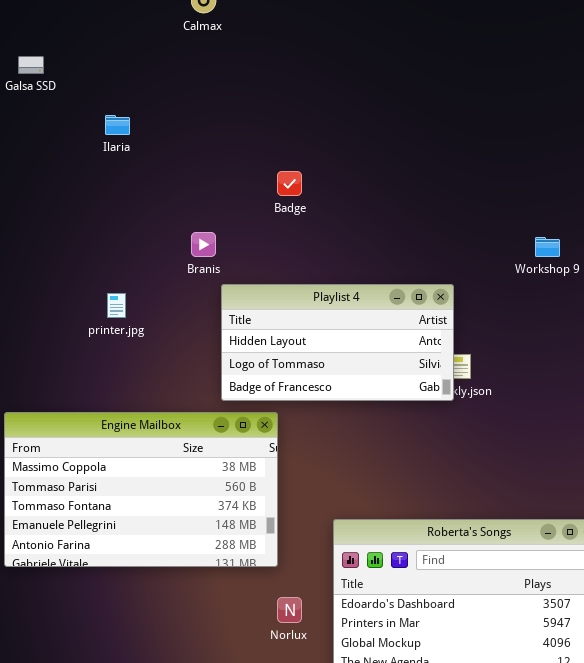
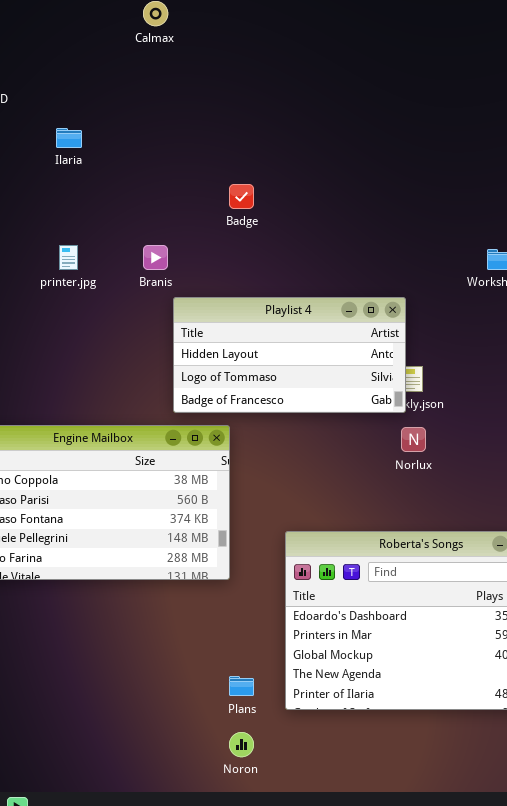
printer.jpg: [107,293,126,318] -> [59,245,78,270], moved
Norlux: [277,597,302,623] -> [401,427,426,452], moved

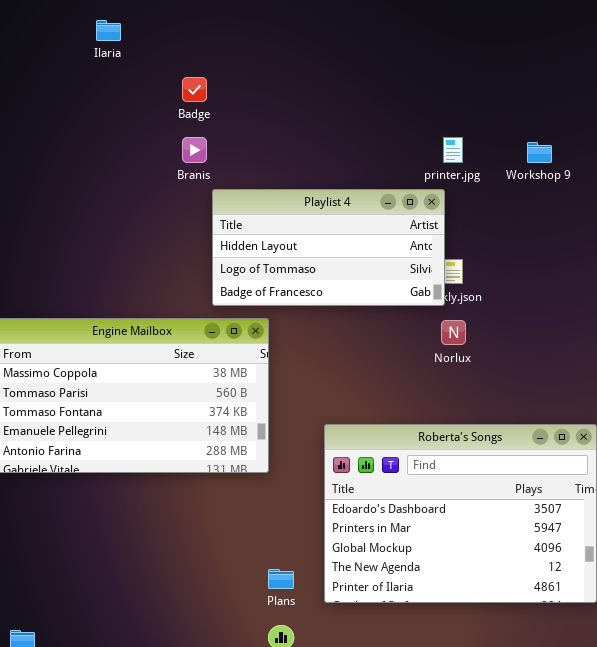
Badge: [229,184,254,209] -> [182,77,207,102], moved
printer.jpg: [59,245,78,270] -> [443,137,463,163], moved

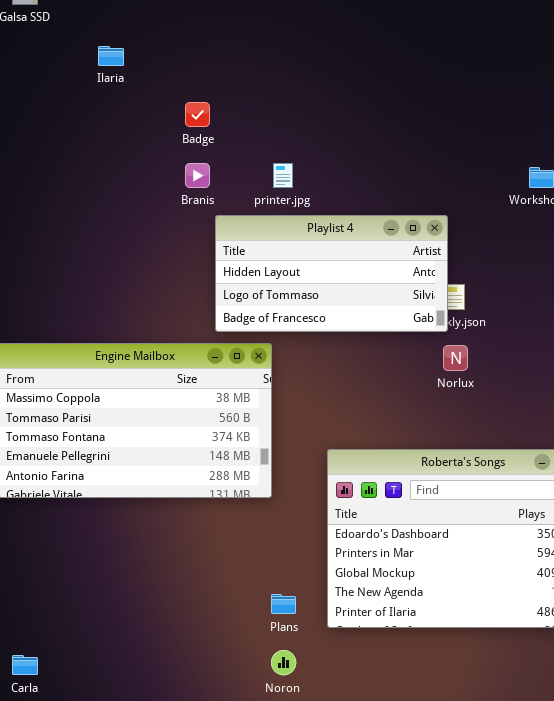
printer.jpg: [443,137,463,163] -> [273,163,293,188], moved

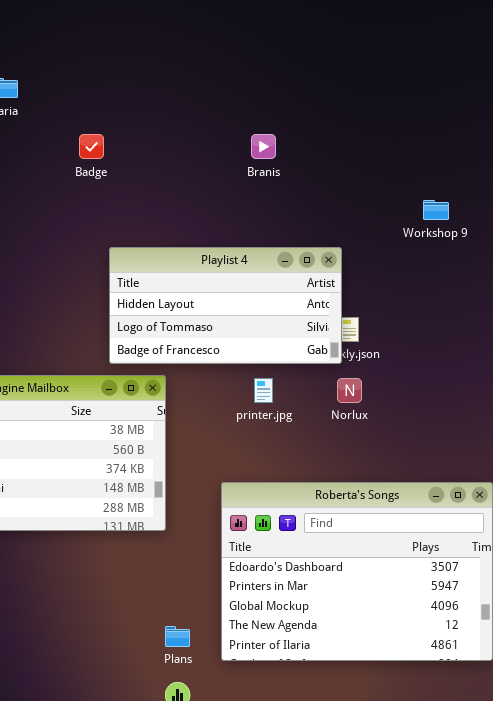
Branis: [185,163,210,188] -> [251,134,276,159], moved
printer.jpg: [273,163,293,188] -> [254,378,273,403], moved

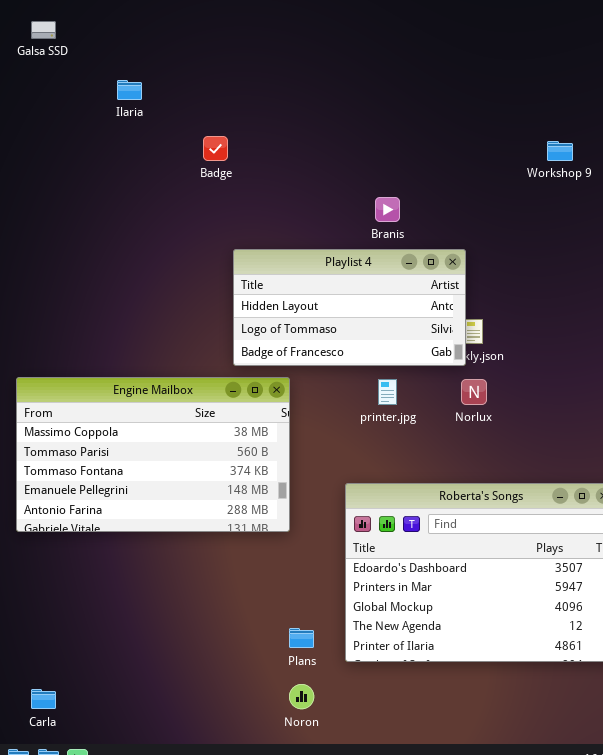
Branis: [251,134,276,159] -> [375,197,400,222], moved
Workshop 9: [423,200,449,220] -> [547,141,573,161], moved

